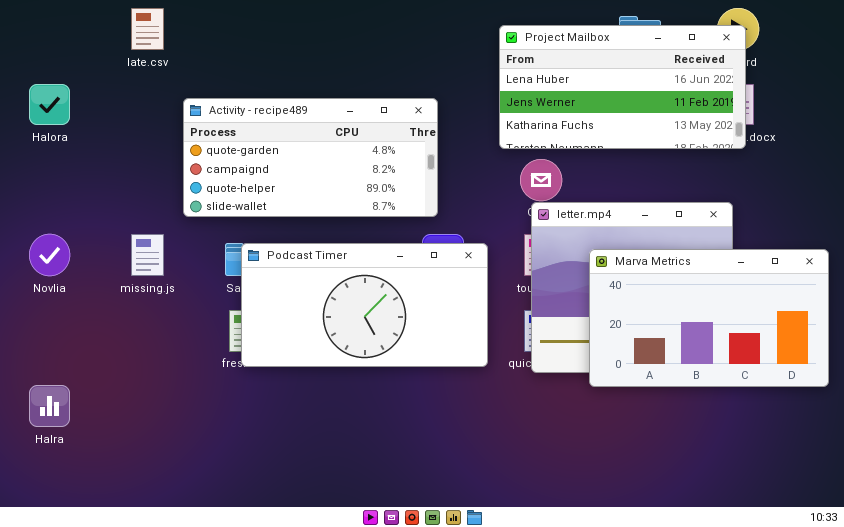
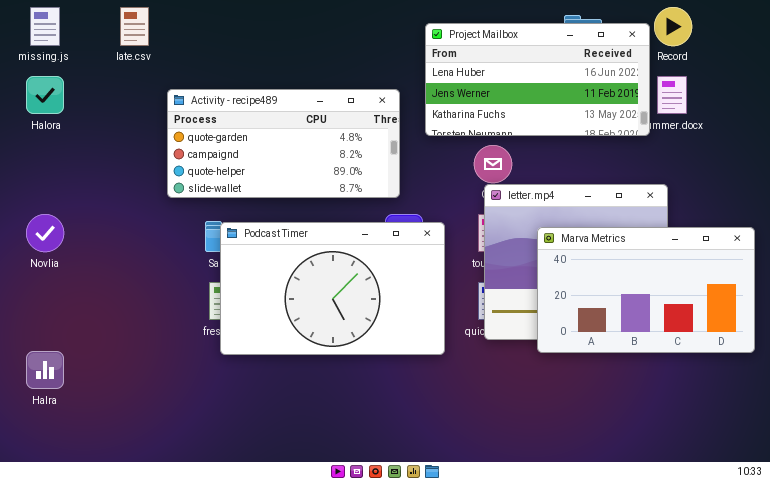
Project Mailbox: [499,25,746,149] -> [425,23,650,136], moved
missing.js: [131,234,164,276] -> [30,7,60,46], moved
Podcast Timer: [241,243,488,367] -> [220,222,445,355], resized

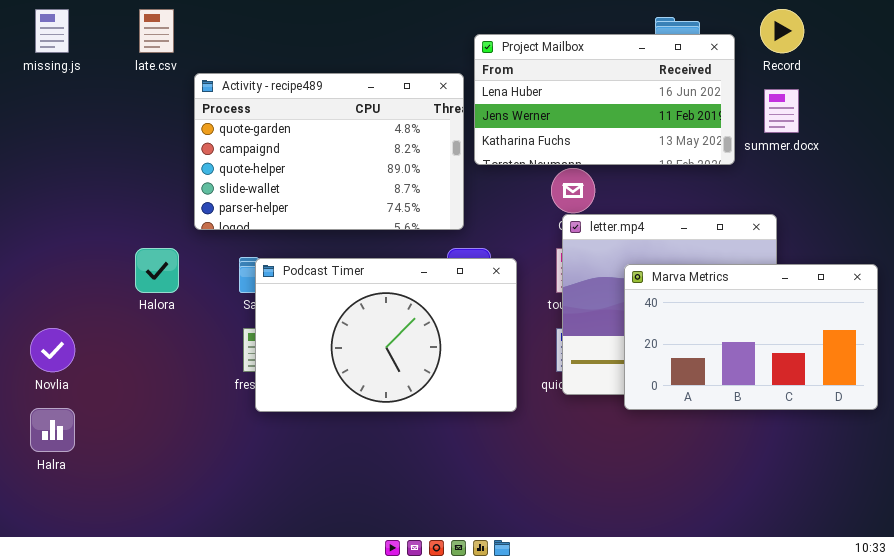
Project Mailbox: [425,23,650,136] -> [474,34,735,165], moved
Halora: [26,76,64,114] -> [135,248,179,293], moved
Activity - recipe489: [167,89,400,198] -> [194,73,464,230], resized
Novlia: [26,214,64,252] -> [30,328,75,372], moved

